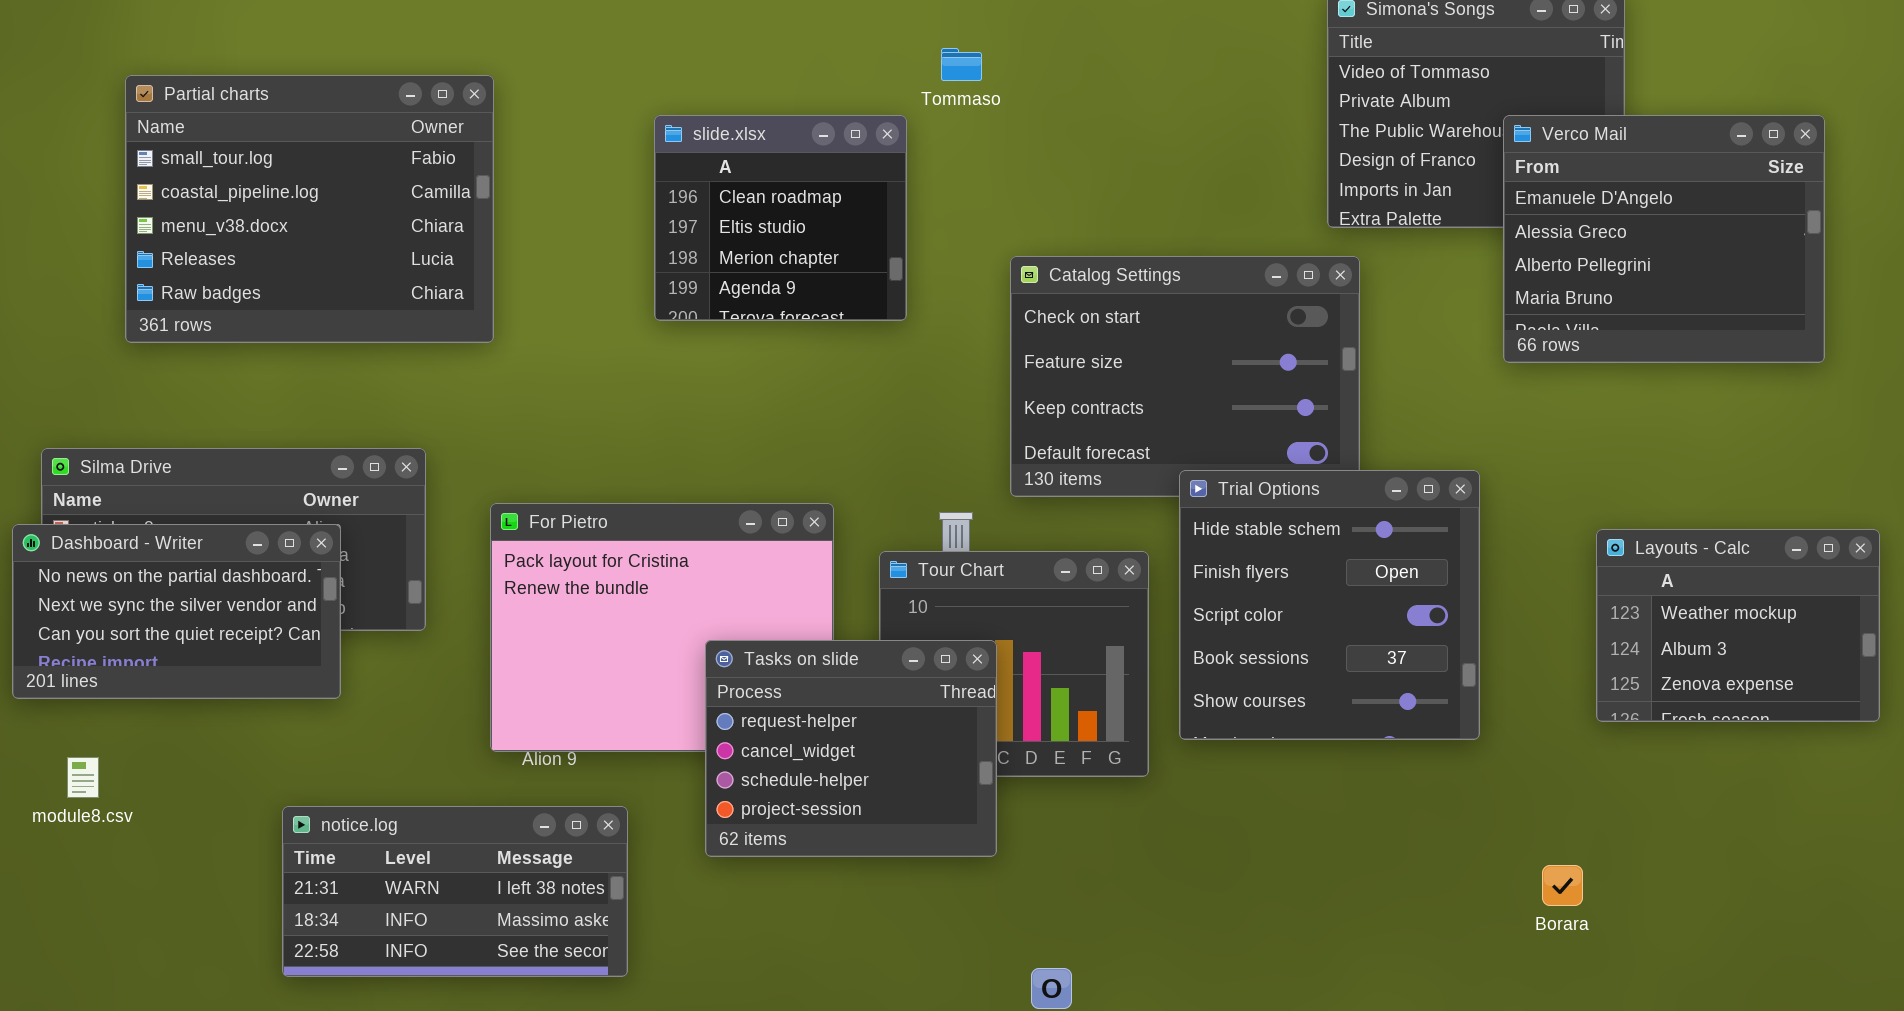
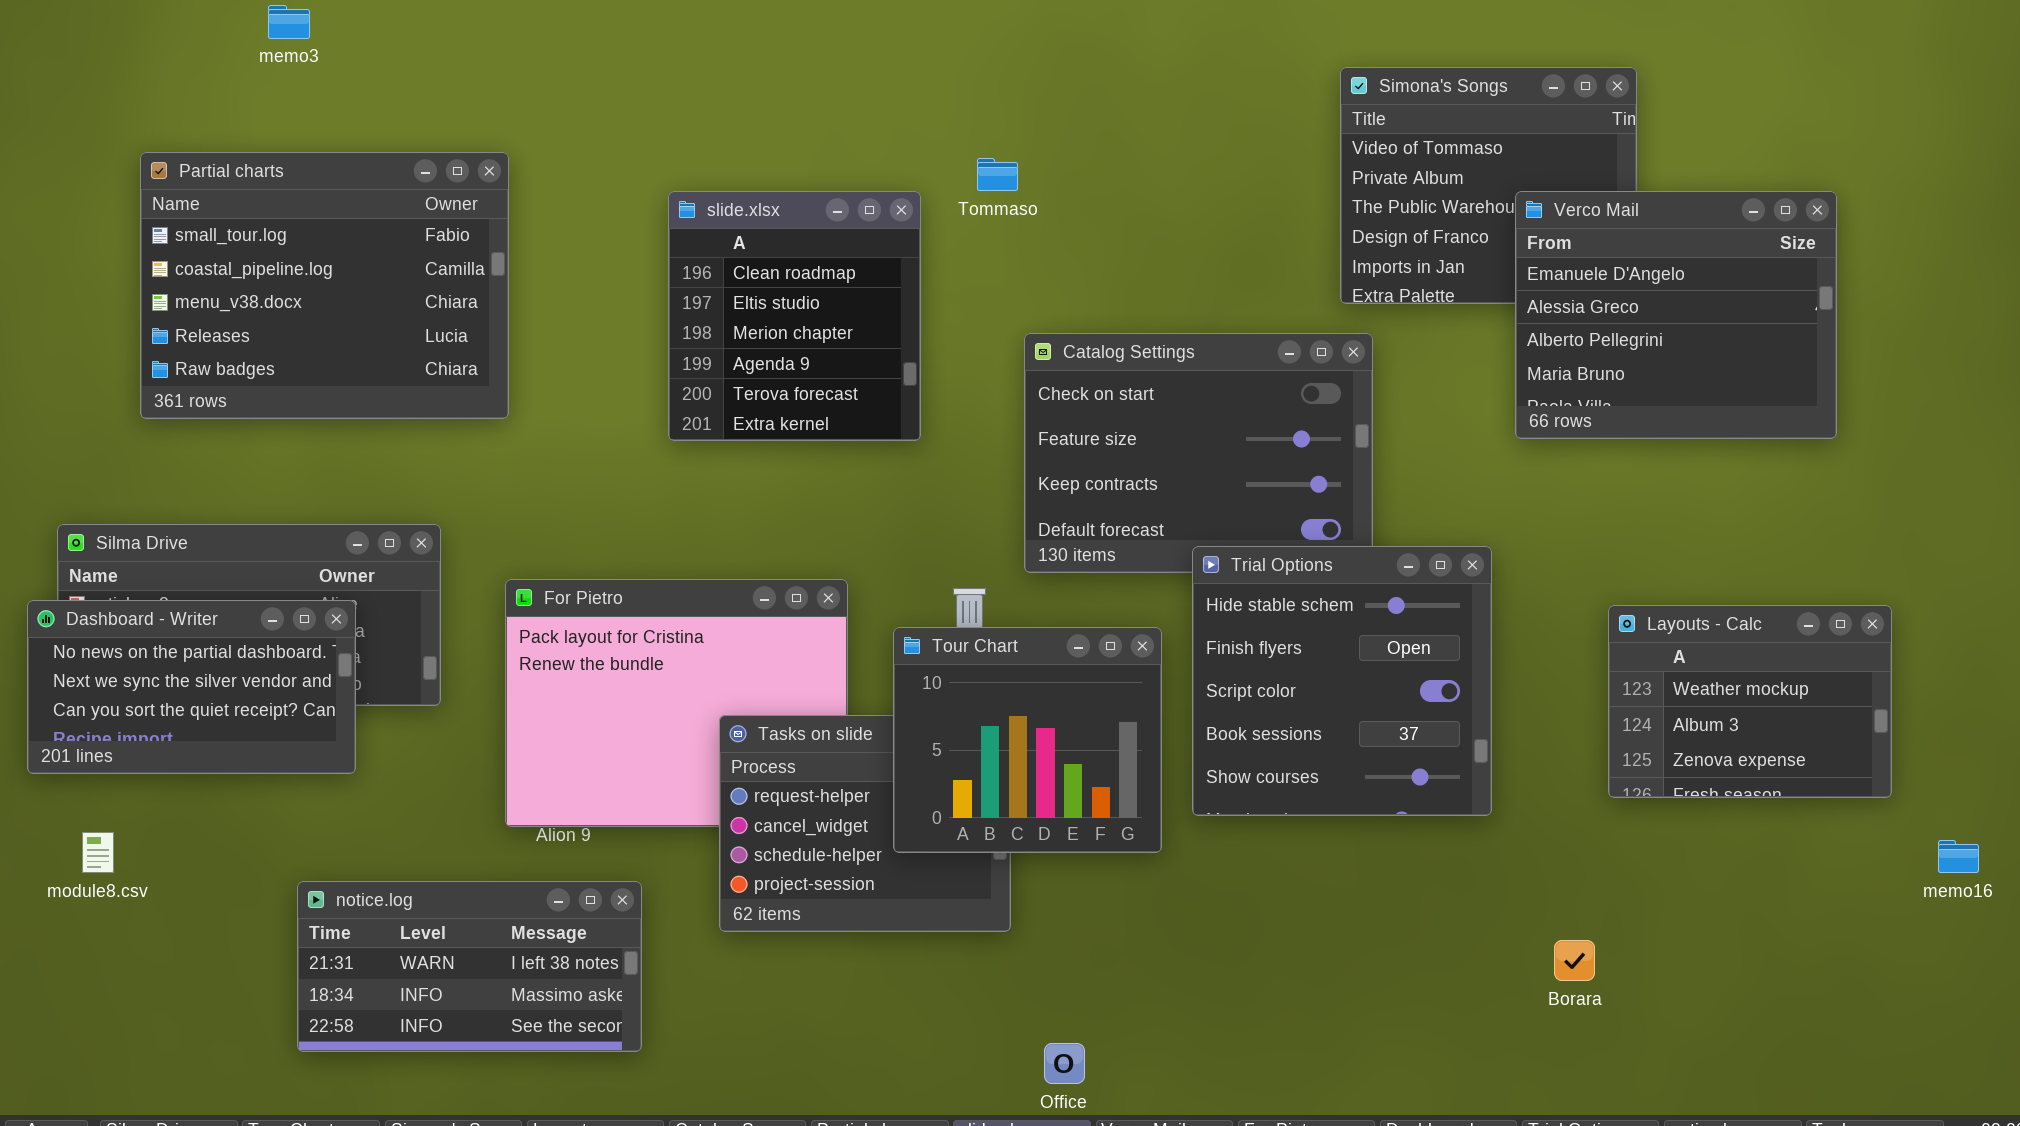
Tommaso: [941,48,982,81] -> [977,158,1018,191], moved
slide.xlsx: [654,115,907,321] -> [668,191,921,441], resized
Tour Chart: [879,551,1149,777] -> [893,627,1162,853], raised

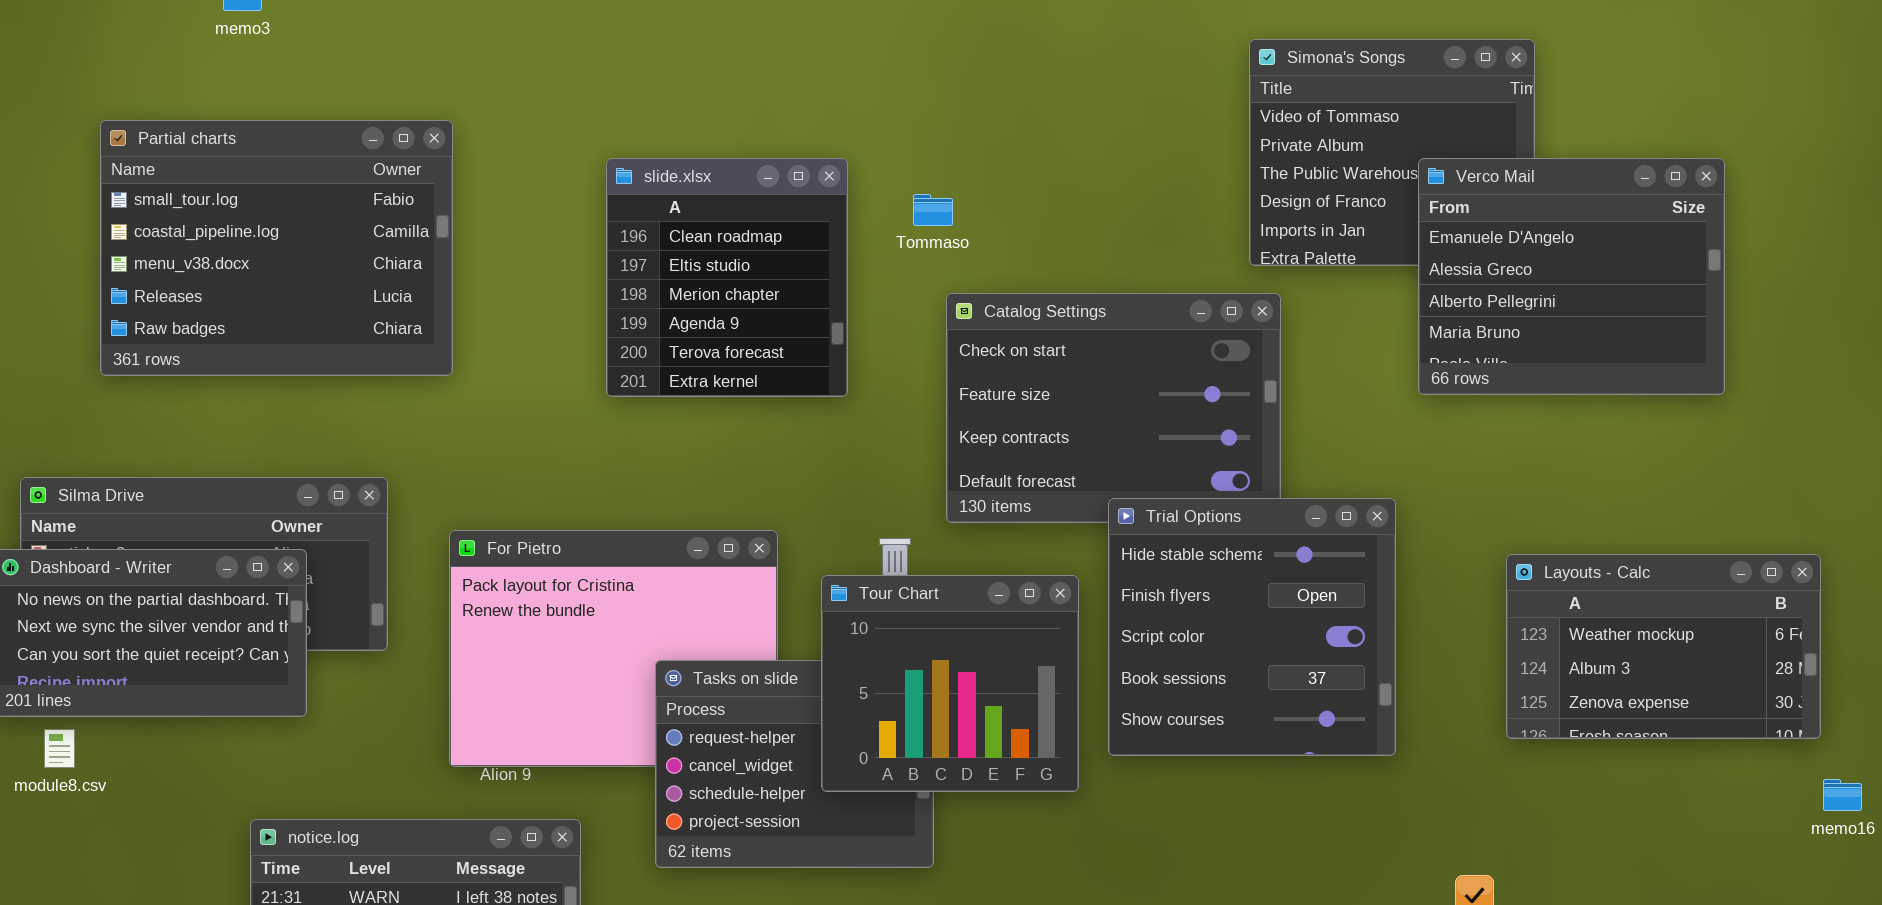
Tommaso: [977,158,1018,191] -> [913,194,953,226], moved
Layouts - Calc: [1608,605,1892,798] -> [1506,554,1821,739], resized
module8.csv: [82,832,114,873] -> [44,729,75,768], moved

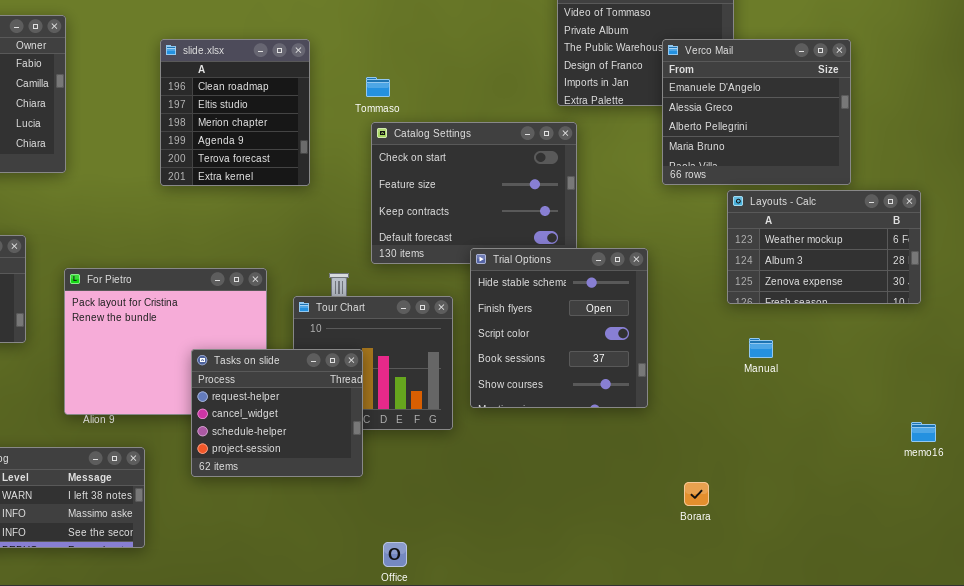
Tommaso: [913,194,953,226] -> [366,77,390,97], moved
Layouts - Calc: [1506,554,1821,739] -> [727,190,921,304], moved
Tasks on slide: [655,660,934,868] -> [191,349,363,477], raised

